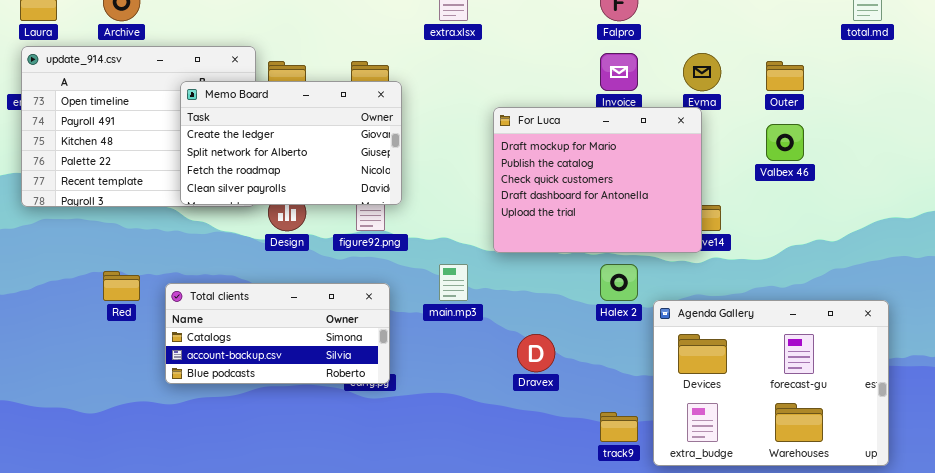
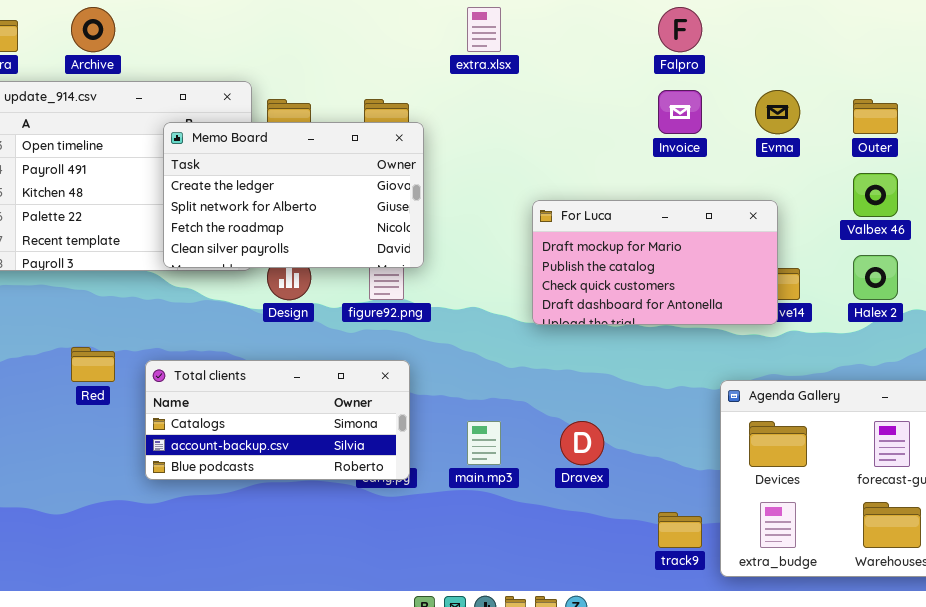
For Luca: [493,107,702,253] -> [532,200,778,325], resized
main.mp3: [439,264,468,301] -> [467,421,501,465], moved
Halex 2: [600,264,638,301] -> [853,255,898,300], moved

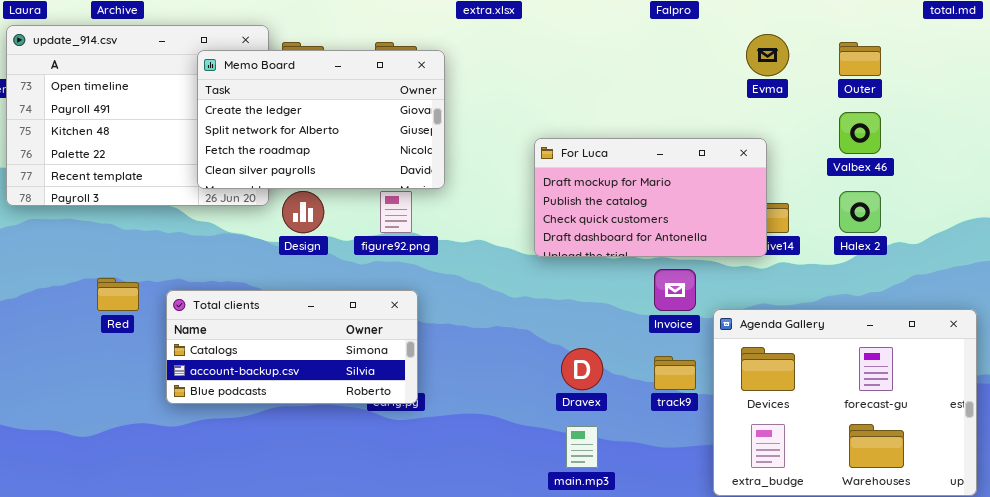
Invoice: [658,90,702,134] -> [654,269,696,311], moved
Memo Board: [163,122,424,268] -> [197,50,445,189], moved
main.mp3: [467,421,501,465] -> [566,426,598,468], moved
track9: [658,512,702,548] -> [654,356,696,390], moved

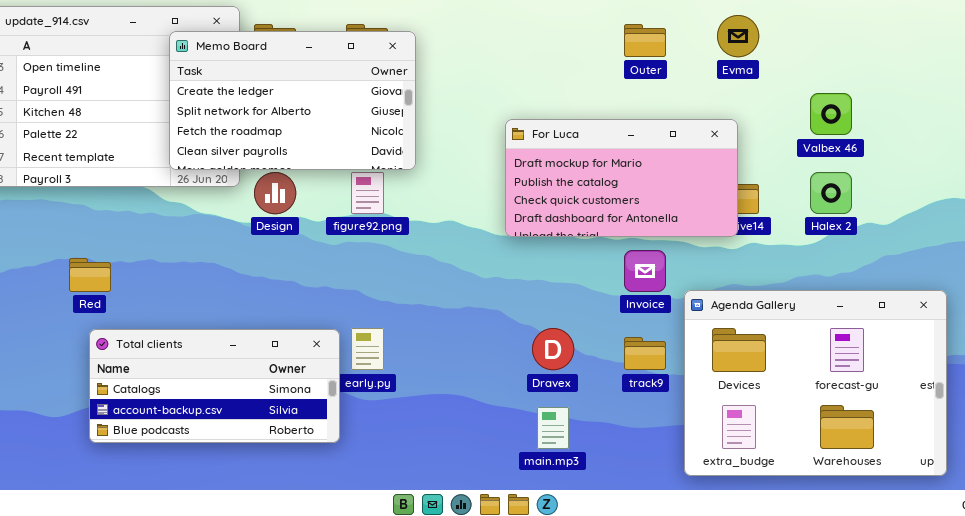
Outer: [839,42,881,76] -> [624,24,666,57], moved
Total clients: [166,290,418,404] -> [89,329,340,443], moved

